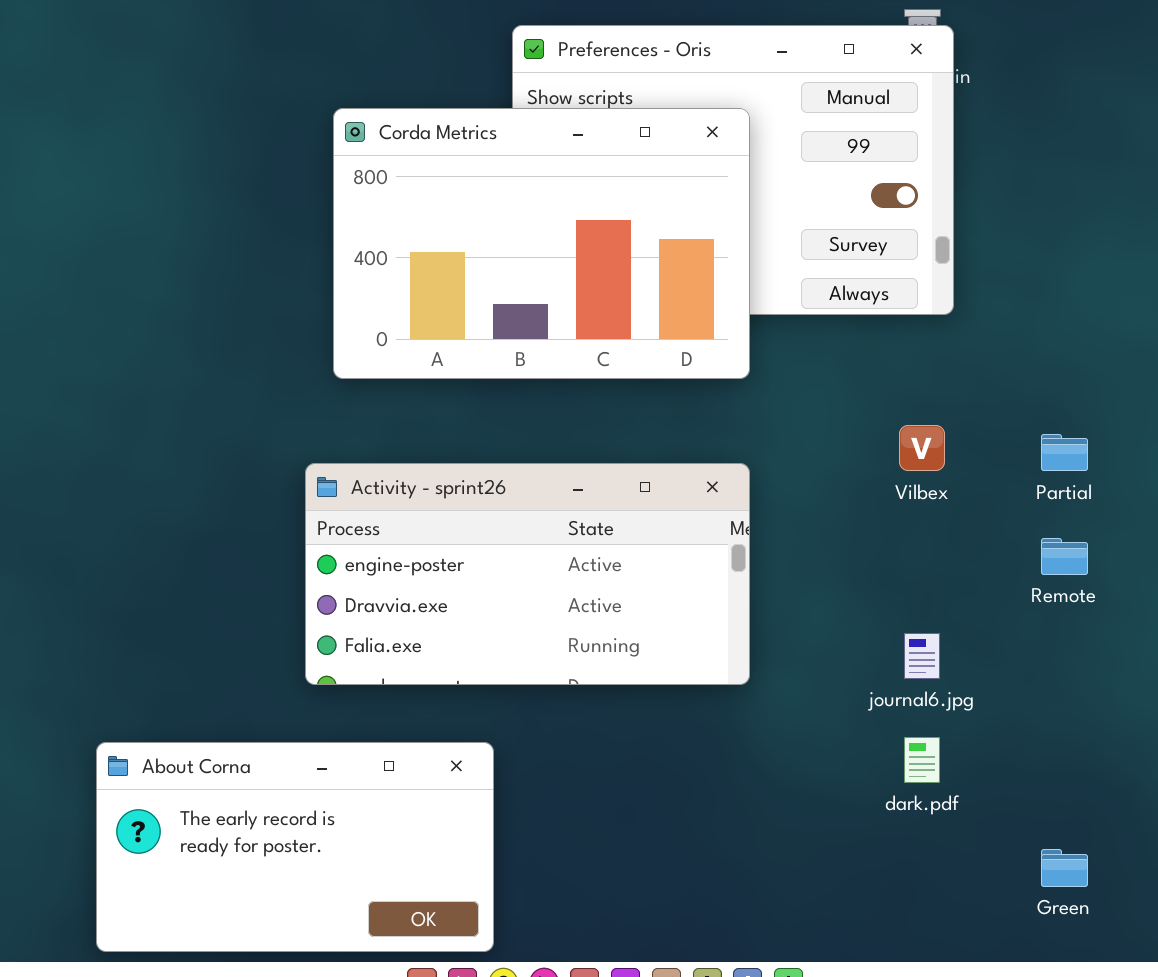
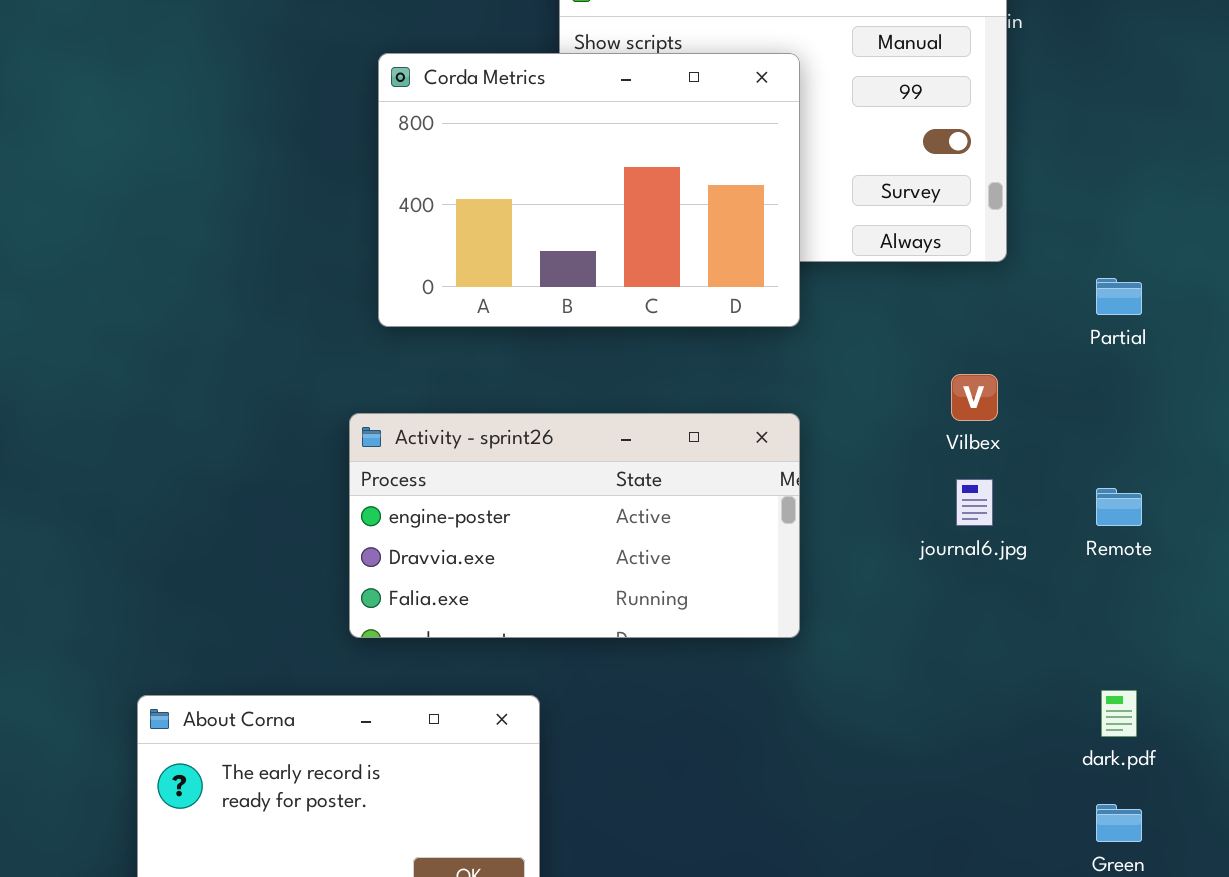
Partial: [1041,434,1088,471] -> [1096,278,1142,315], moved
journal6.jpg: [904,633,940,679] -> [956,479,993,526], moved
dark.pdf: [904,737,940,783] -> [1101,690,1137,737], moved

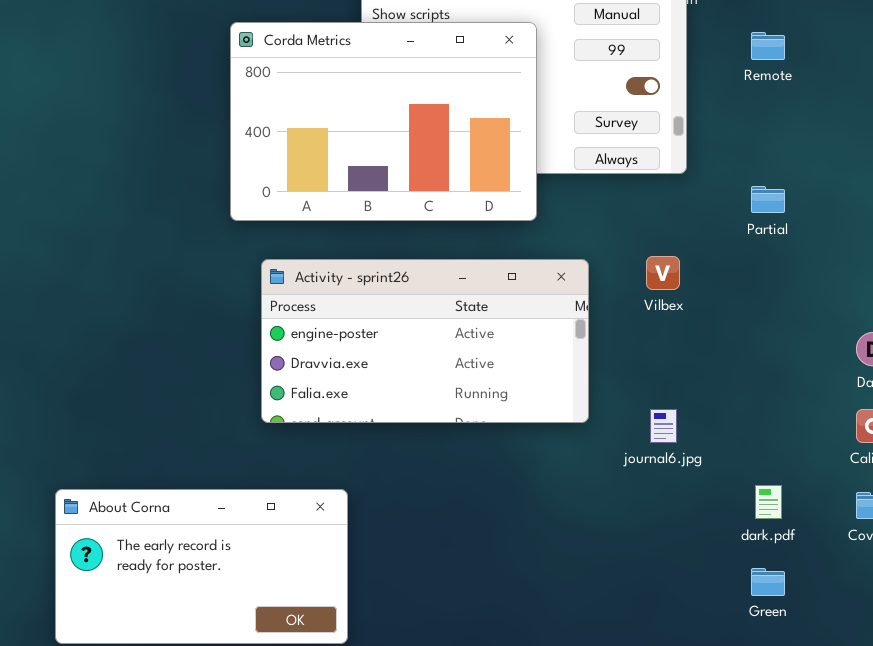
Activity - sprint26: [349,413,800,638] -> [261,259,589,423], moved
journal6.jpg: [956,479,993,526] -> [650,409,677,443], moved
Remote: [1096,488,1142,526] -> [751,32,785,60], moved

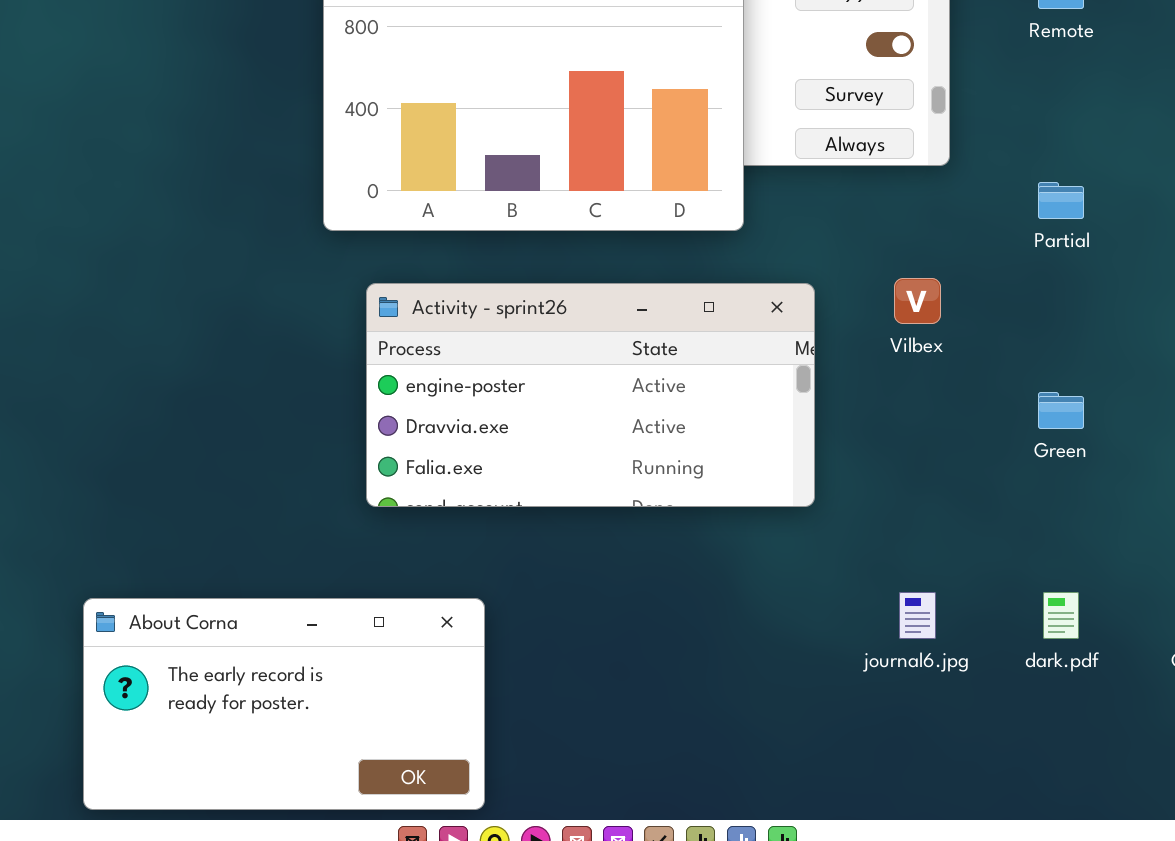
journal6.jpg: [650,409,677,443] -> [899,592,936,639], moved
Green: [751,568,785,596] -> [1038,392,1084,429], moved

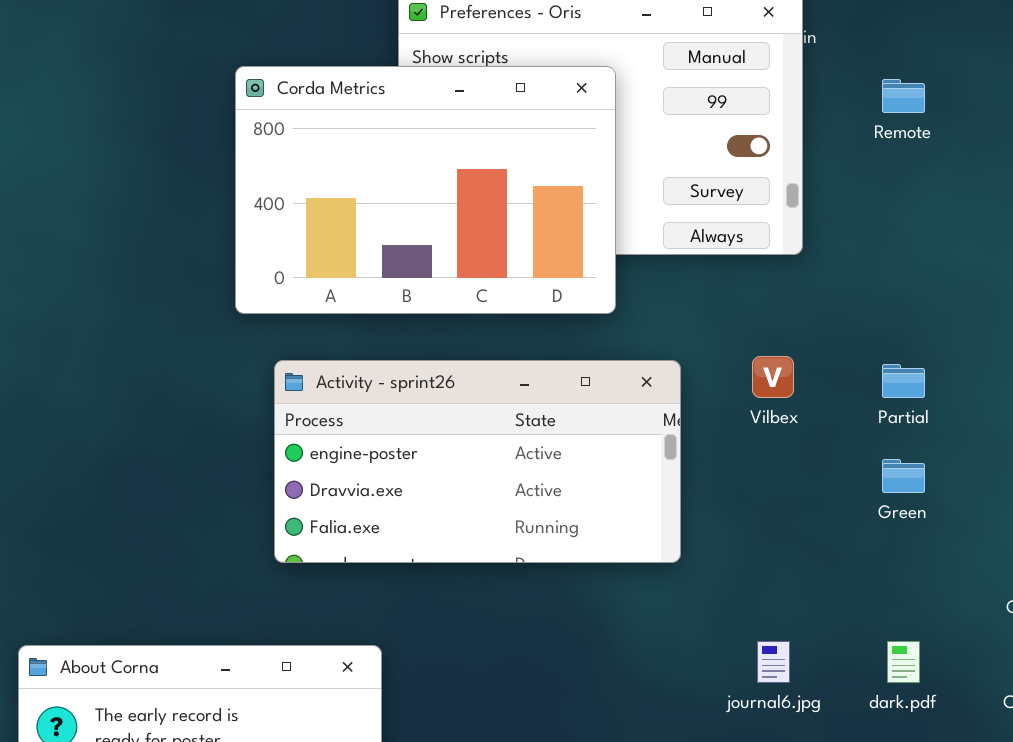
Partial: [1038,182,1084,219] -> [882,364,925,398], moved

